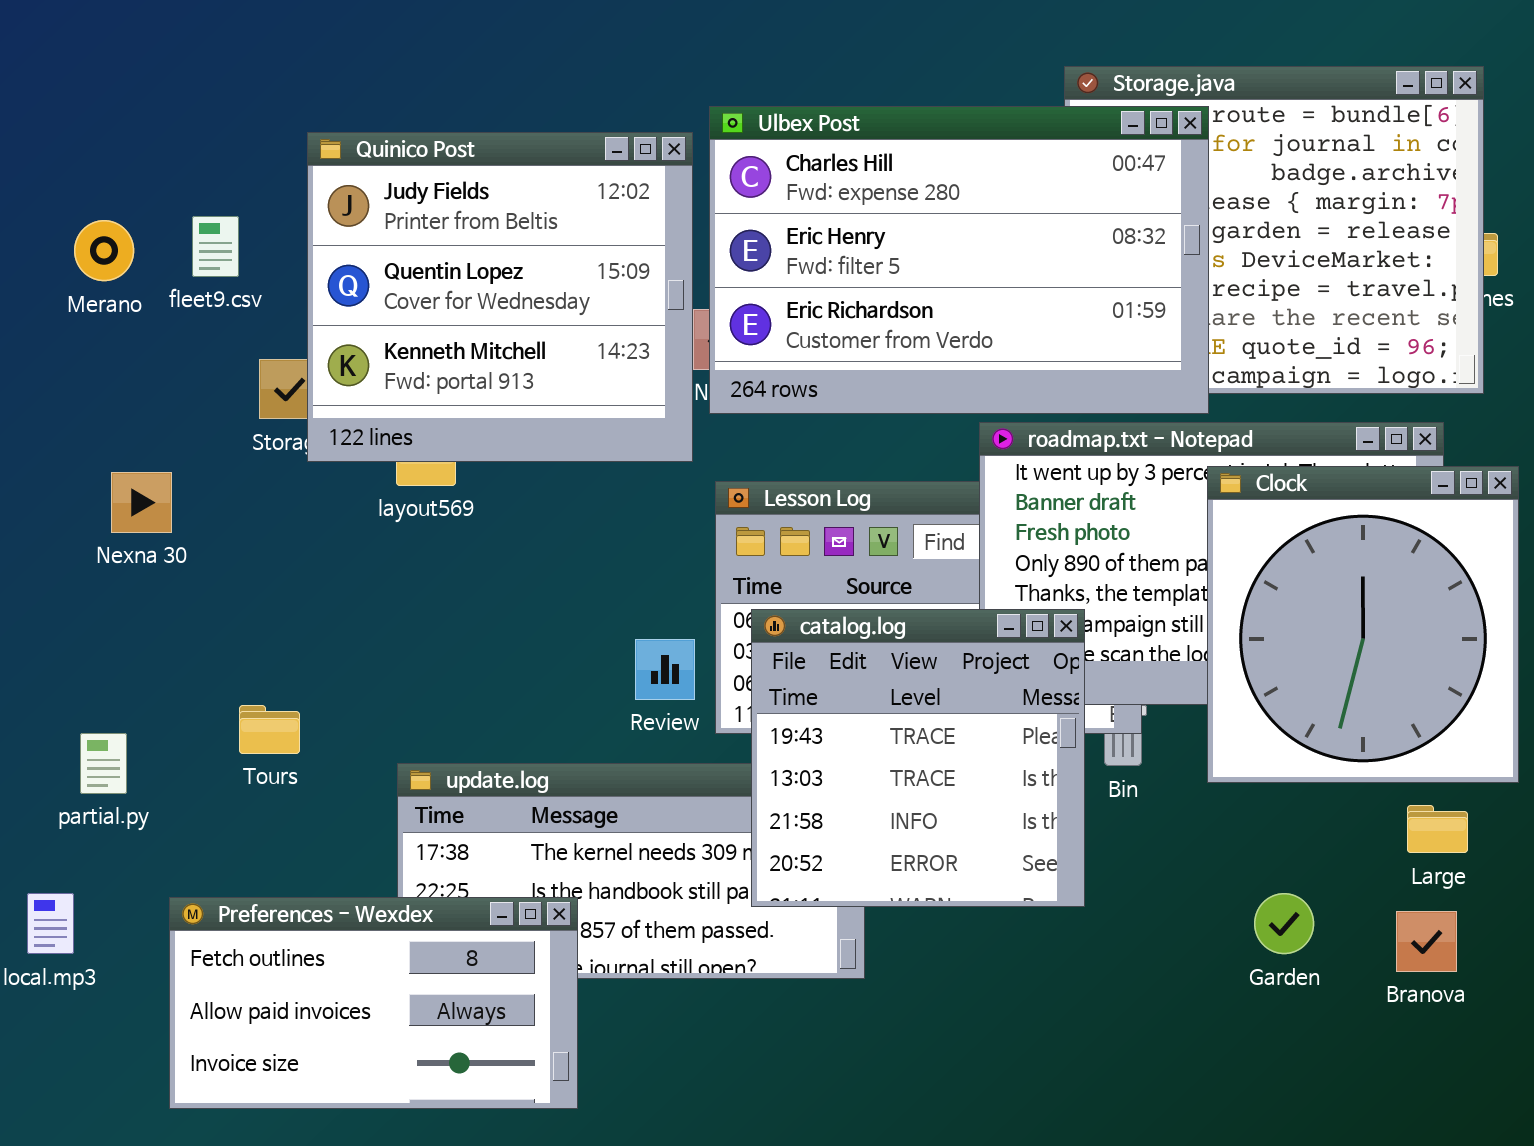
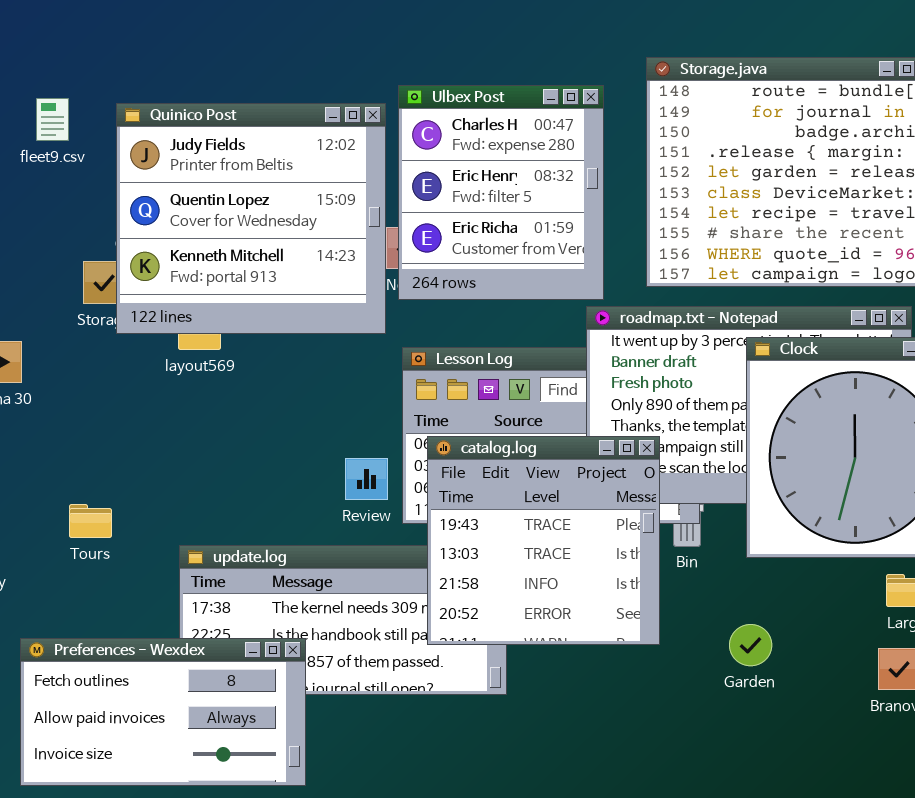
Ulbex Post: [709,106,1209,414] -> [398,85,604,300], resized
fleet9.csv: [192,216,239,277] -> [36,98,69,141], moved
Garden: [1254,893,1314,954] -> [729,624,772,666], moved

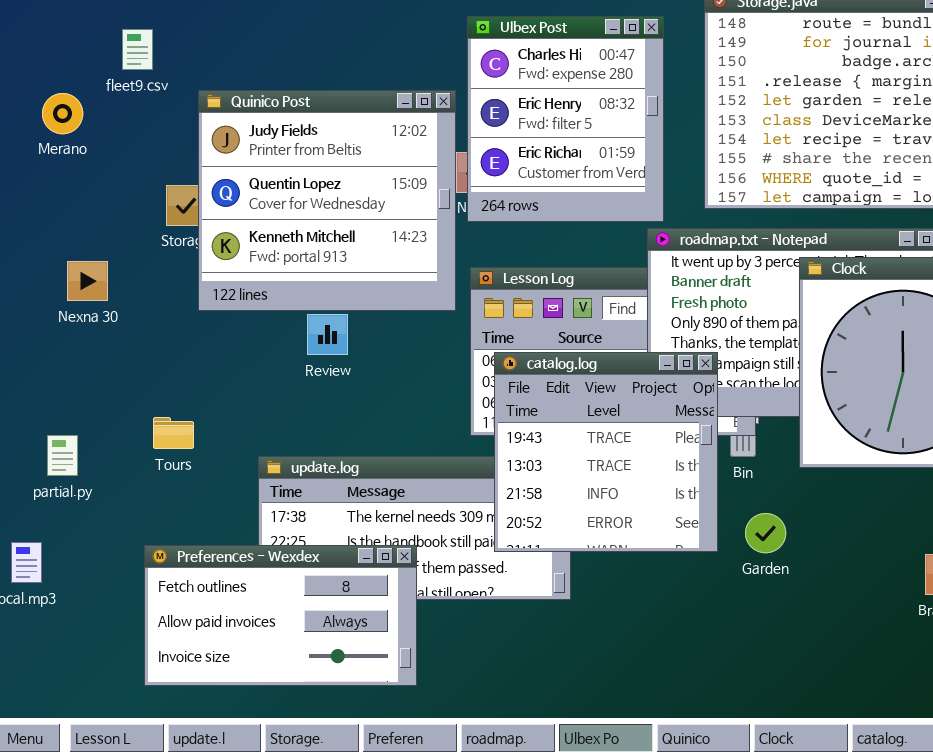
Quinico Post: [116,103,386,334] -> [198,90,456,311], moved
Review: [345,458,388,500] -> [307,314,348,355], moved
Garden: [729,624,772,666] -> [745,513,786,553], moved
Preferences - Wexdex: [20,638,306,786] -> [144,545,417,686], moved

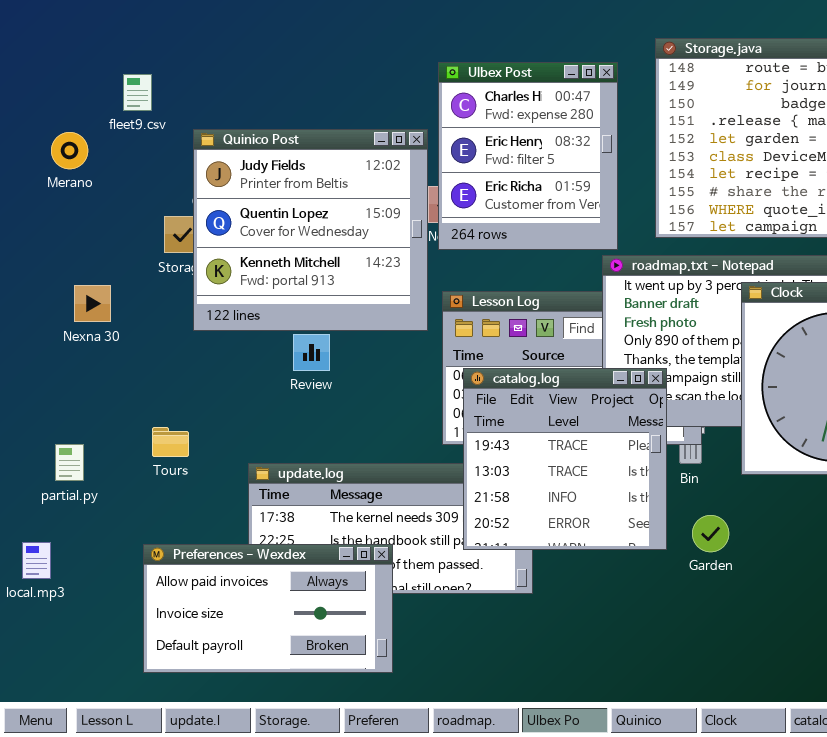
Preferences - Wexdex: [144,545,417,686] -> [143,544,393,673], scrolled down 1 row

